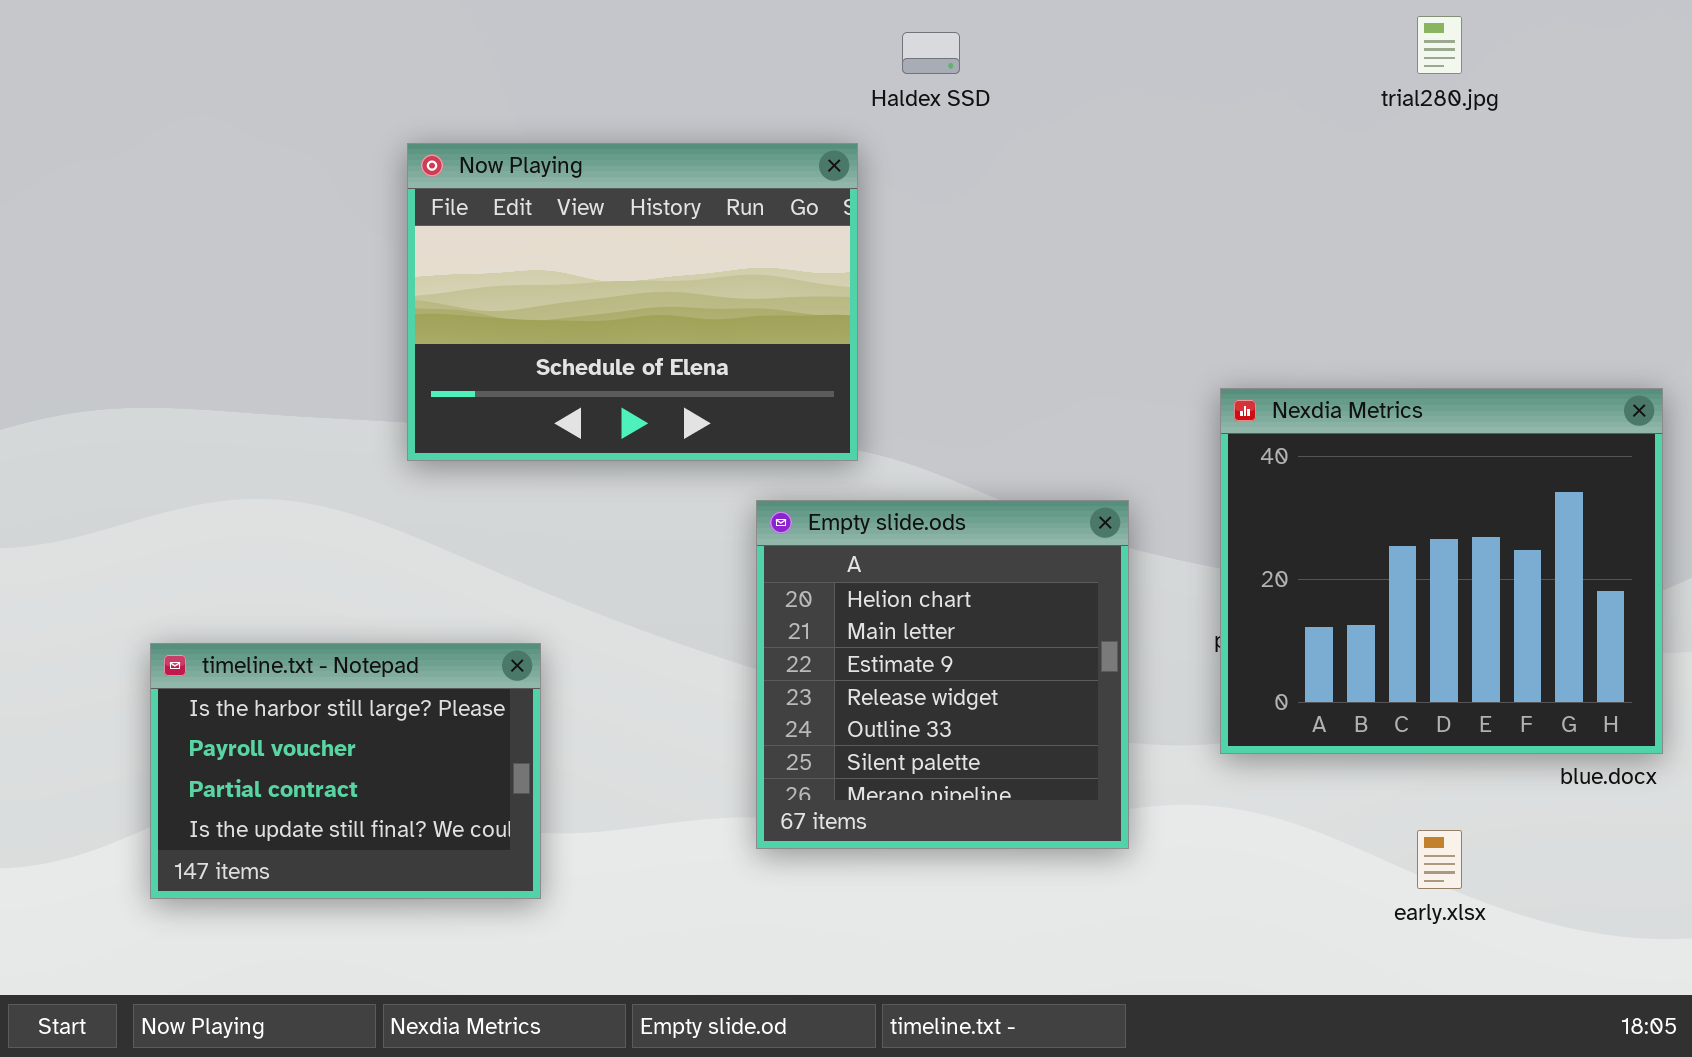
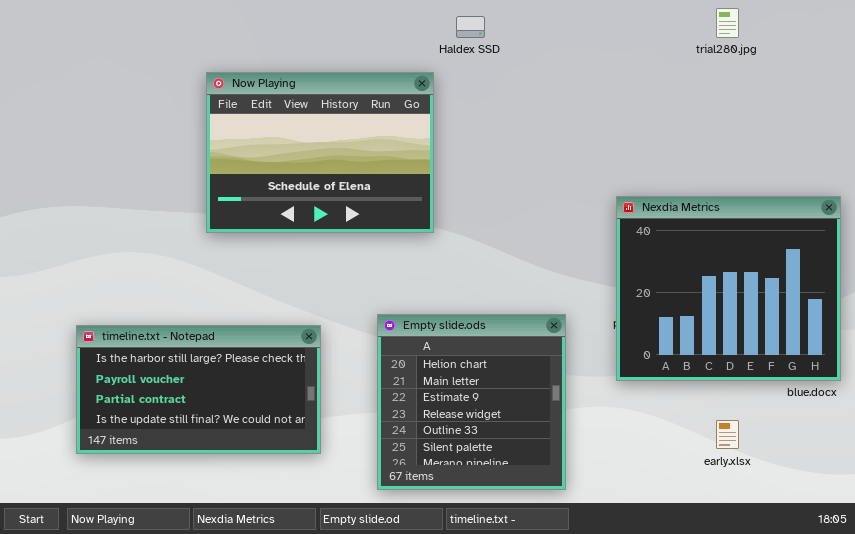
Empty slide.ods: [756,500,1129,849] -> [377,314,566,490], moved
timeline.txt - Notepad: [150,643,541,899] -> [76,325,321,454], resized

